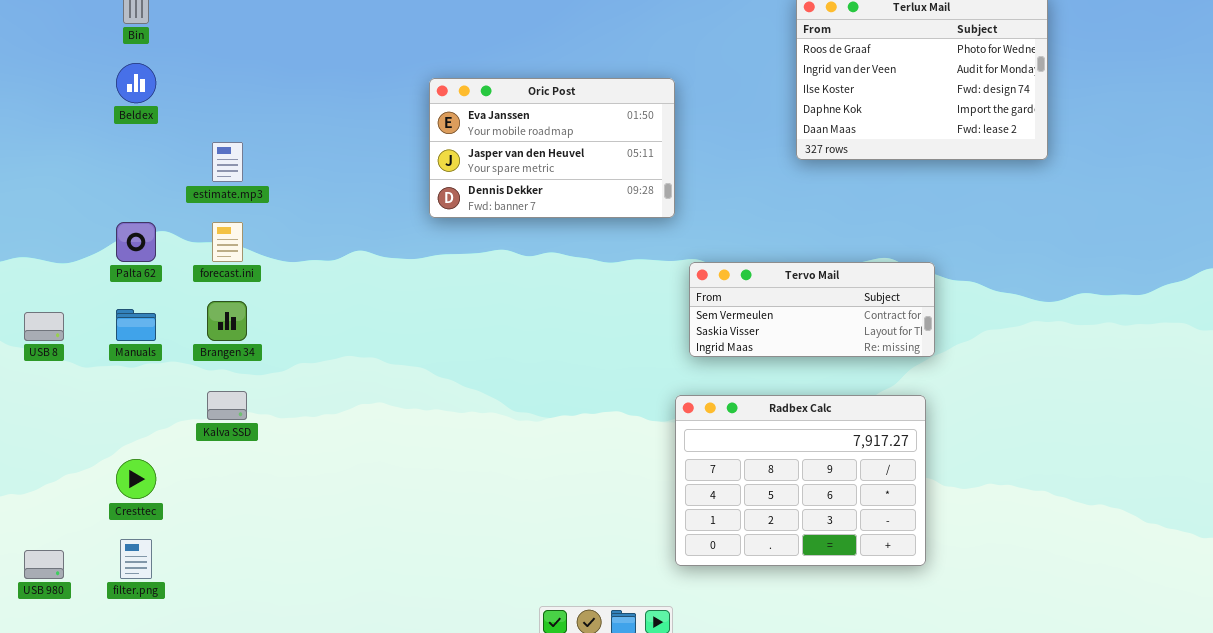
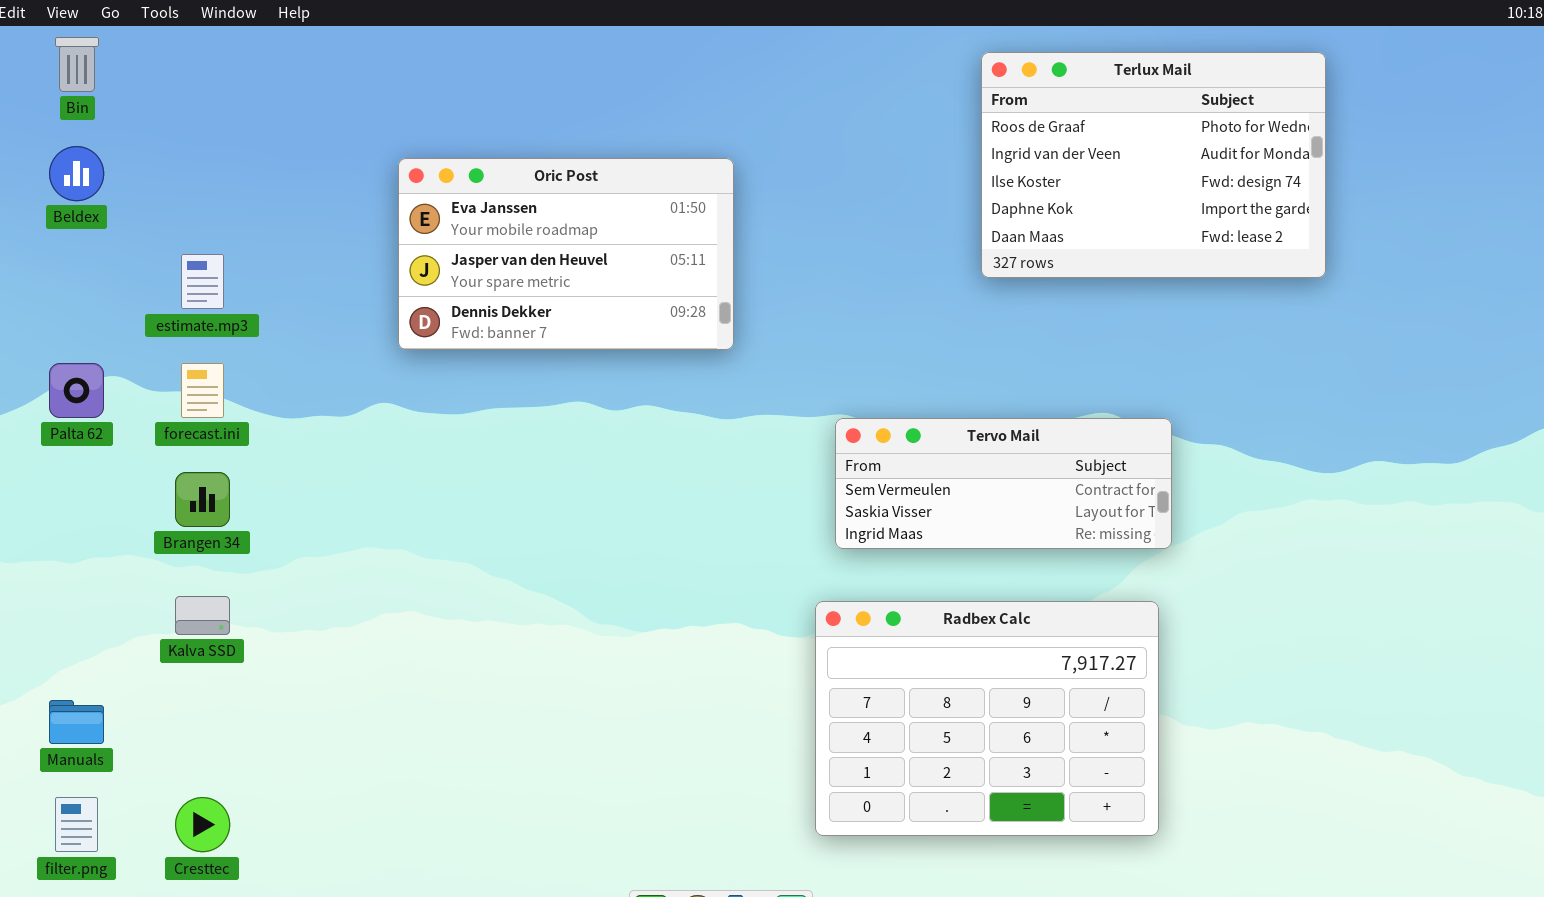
Oric Post: [429,78,675,218] -> [398,158,734,350], moved
Manuals: [116,309,156,341] -> [49,700,104,744], moved
Cresttec: [116,459,156,499] -> [175,797,230,852], moved

